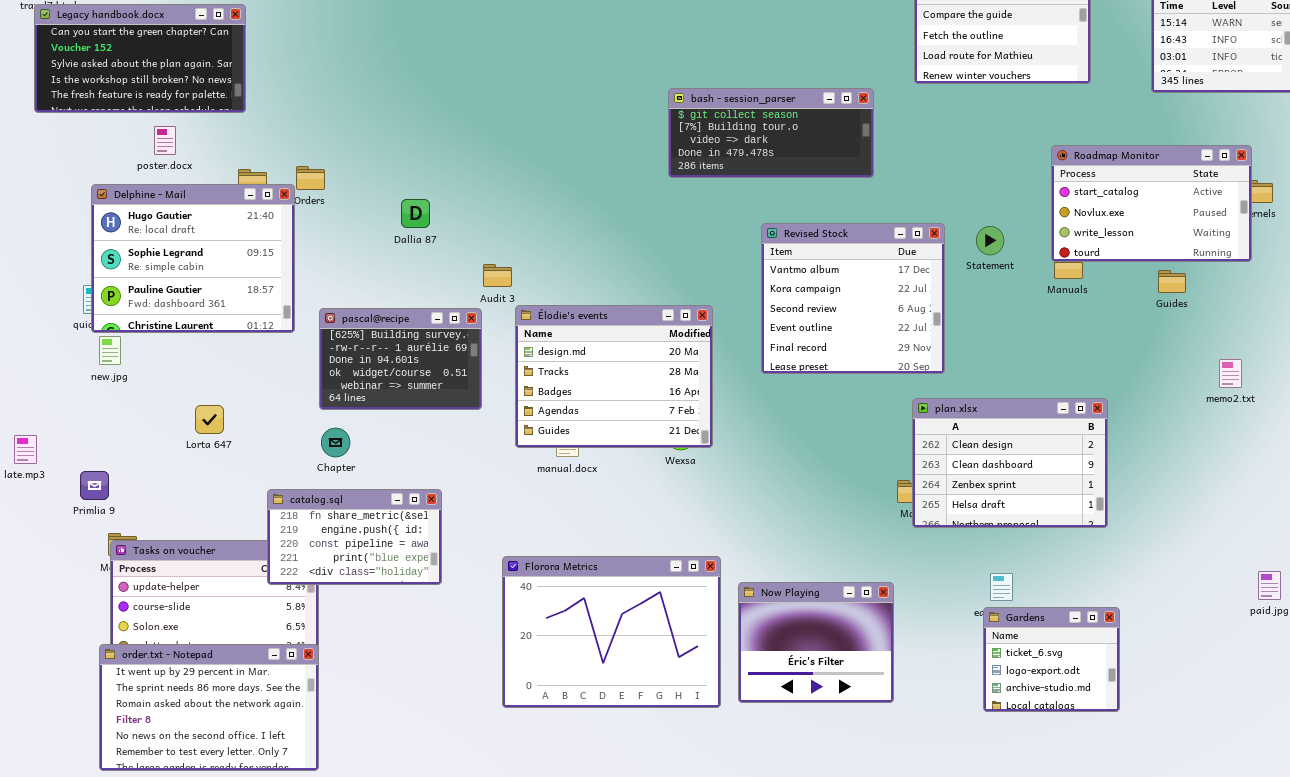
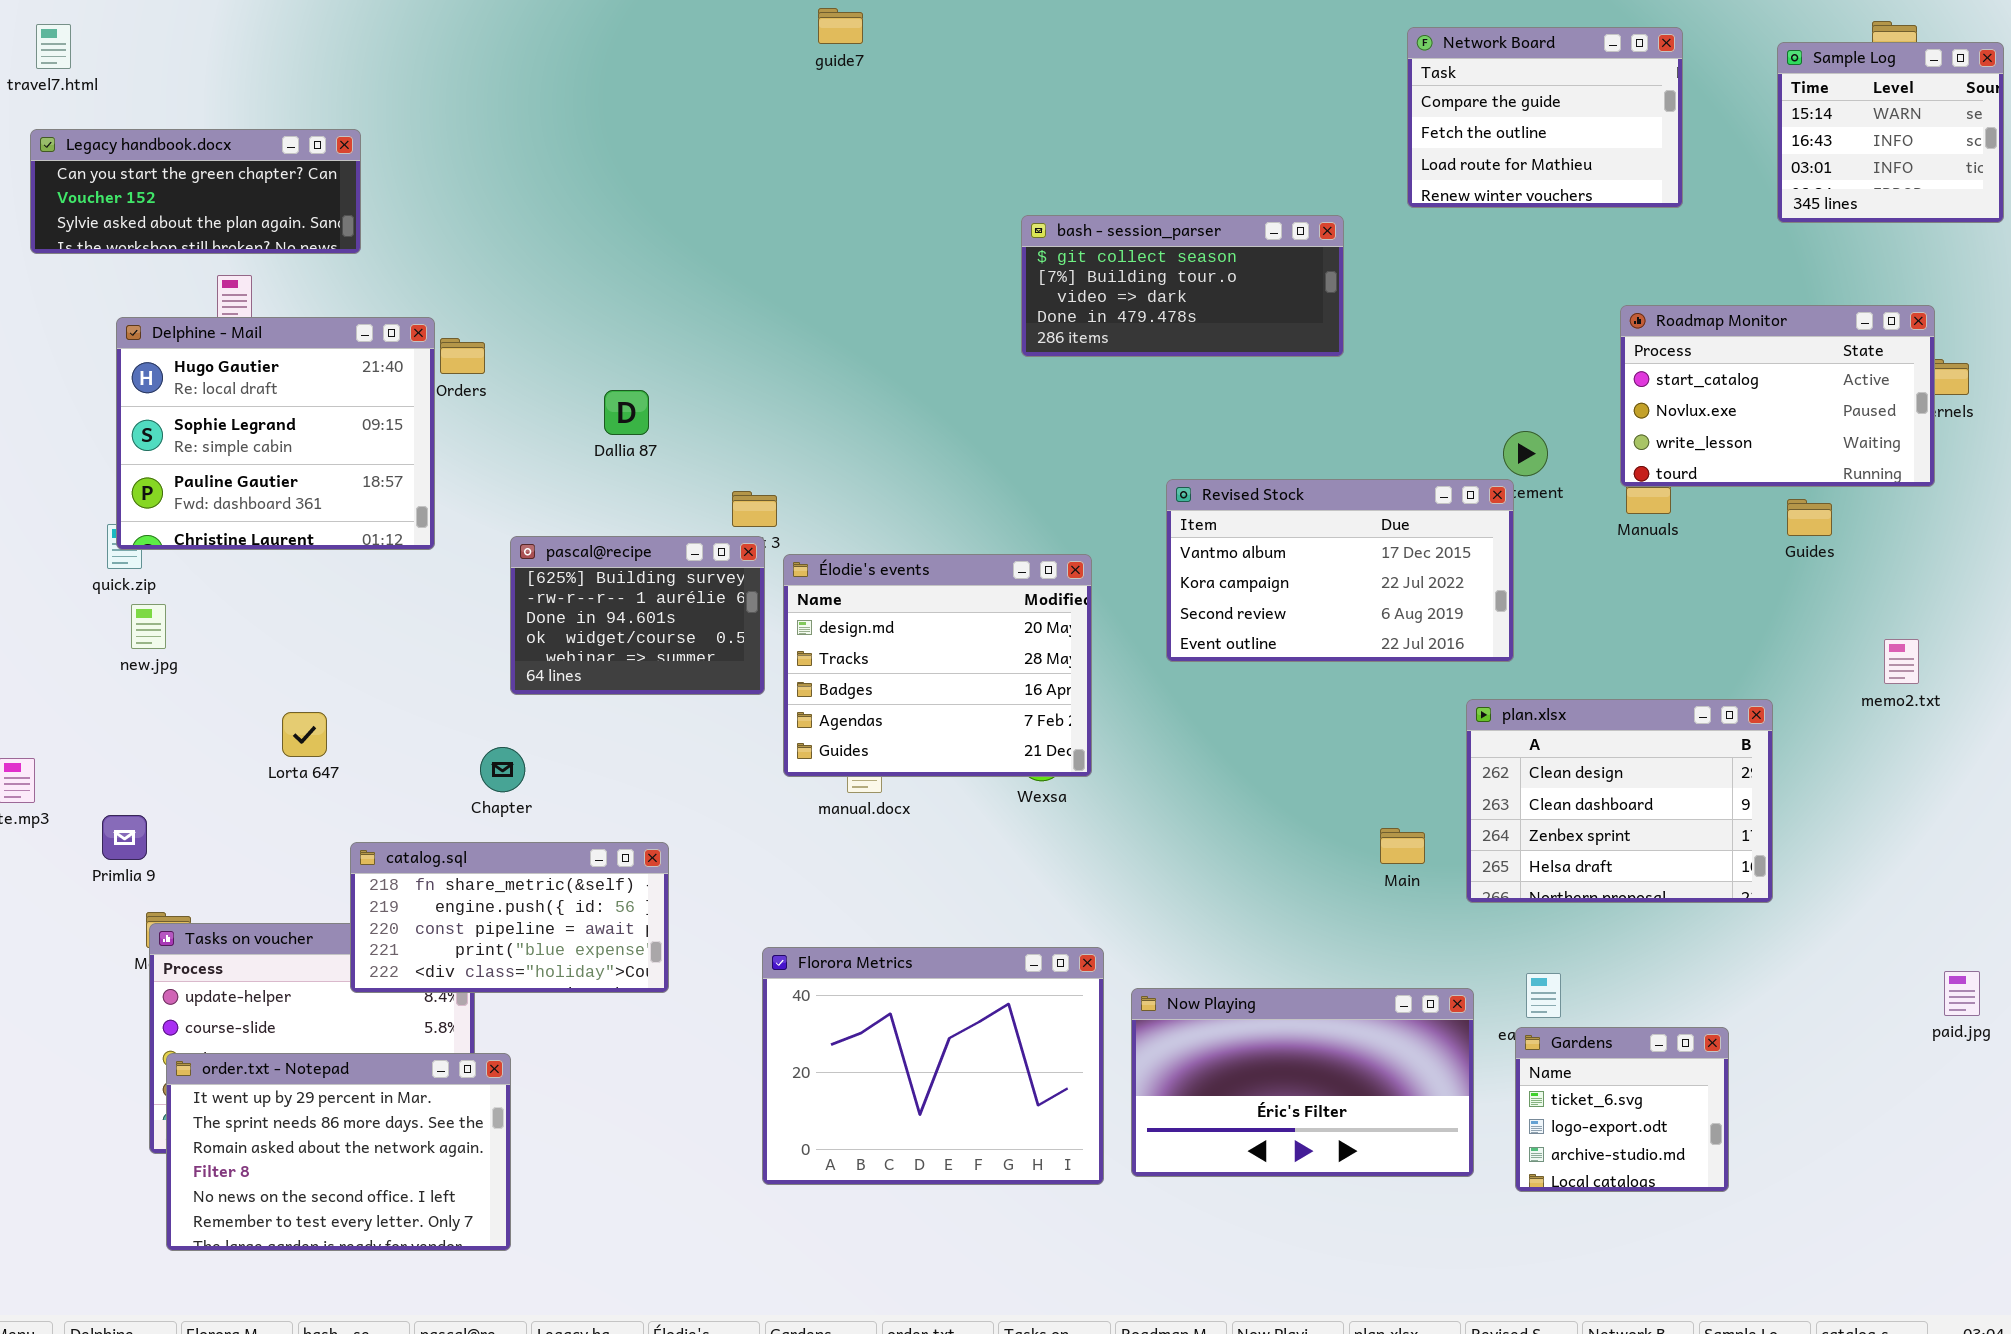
Legacy handbook.docx: [34,4,246,113] -> [30,129,361,254], resized
Delphine - Mail: [91,184,295,333] -> [116,317,435,550], moved
Revised Stock: [761,223,945,374] -> [1166,479,1514,662], resized
pascal@recipe: [319,308,482,410] -> [510,536,765,695], moved
plan.xlsx: [912,398,1108,528] -> [1466,699,1773,903], moved
catalog.sql: [267,489,442,585] -> [350,842,669,993], resized
Now Playing: [738,582,894,703] -> [1131,988,1474,1177], resized
order.txt - Notepad: [99,644,319,771] -> [166,1053,511,1251], moved

